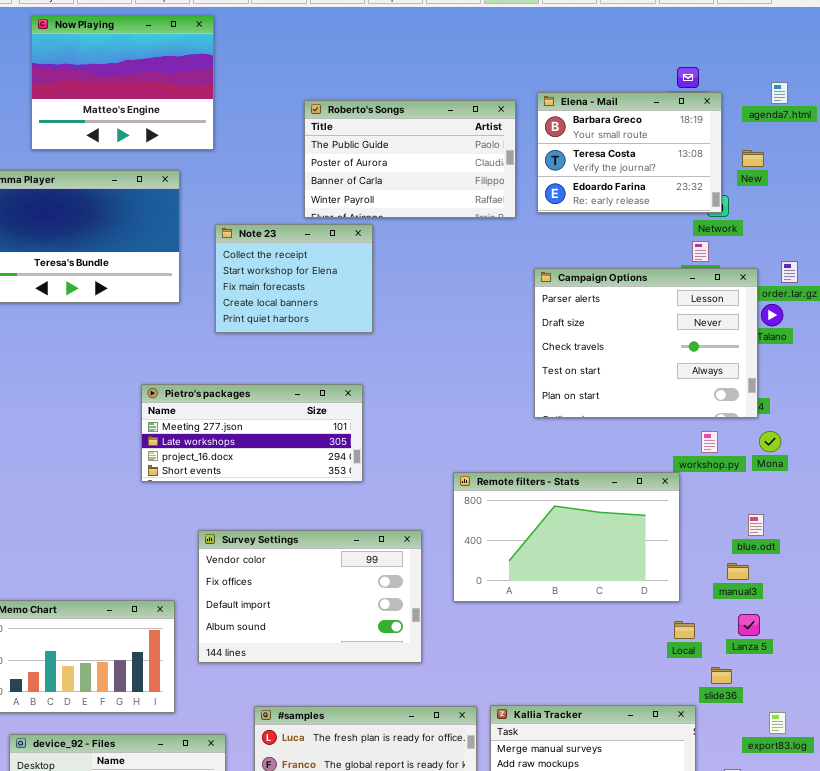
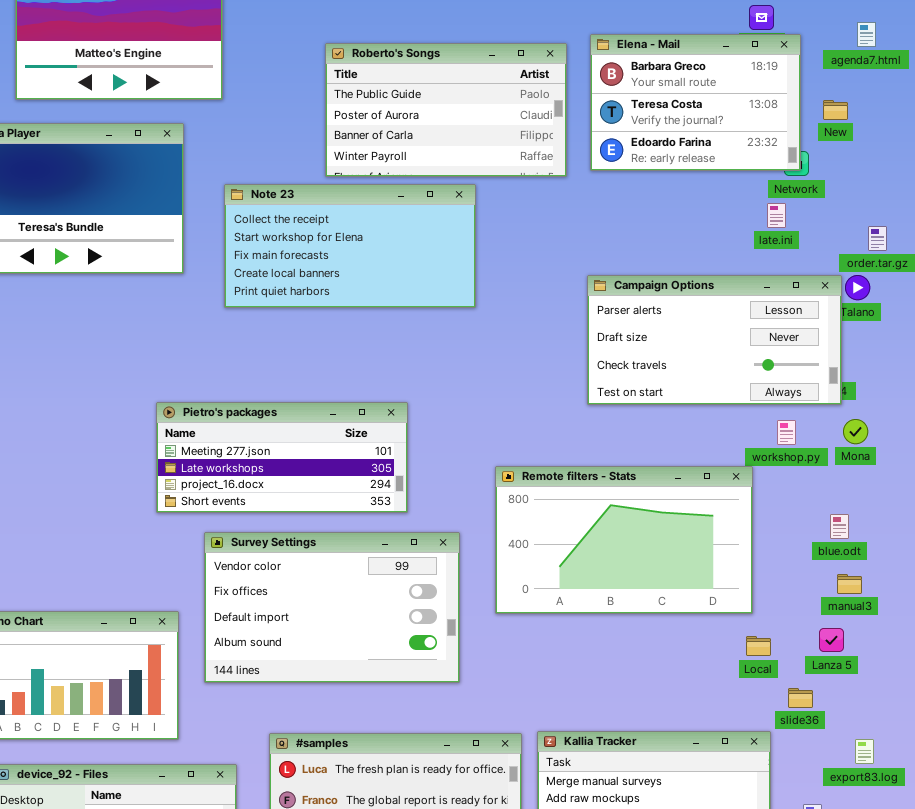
Note 23: [215,224,373,333] -> [224,184,476,308], resized
Campaign Options: [534,268,758,418] -> [587,275,842,405], resized
Pietro's packages: [141,384,363,482] -> [156,402,408,513], moved
manual3: [727,563,749,580] -> [837,574,862,594], moved

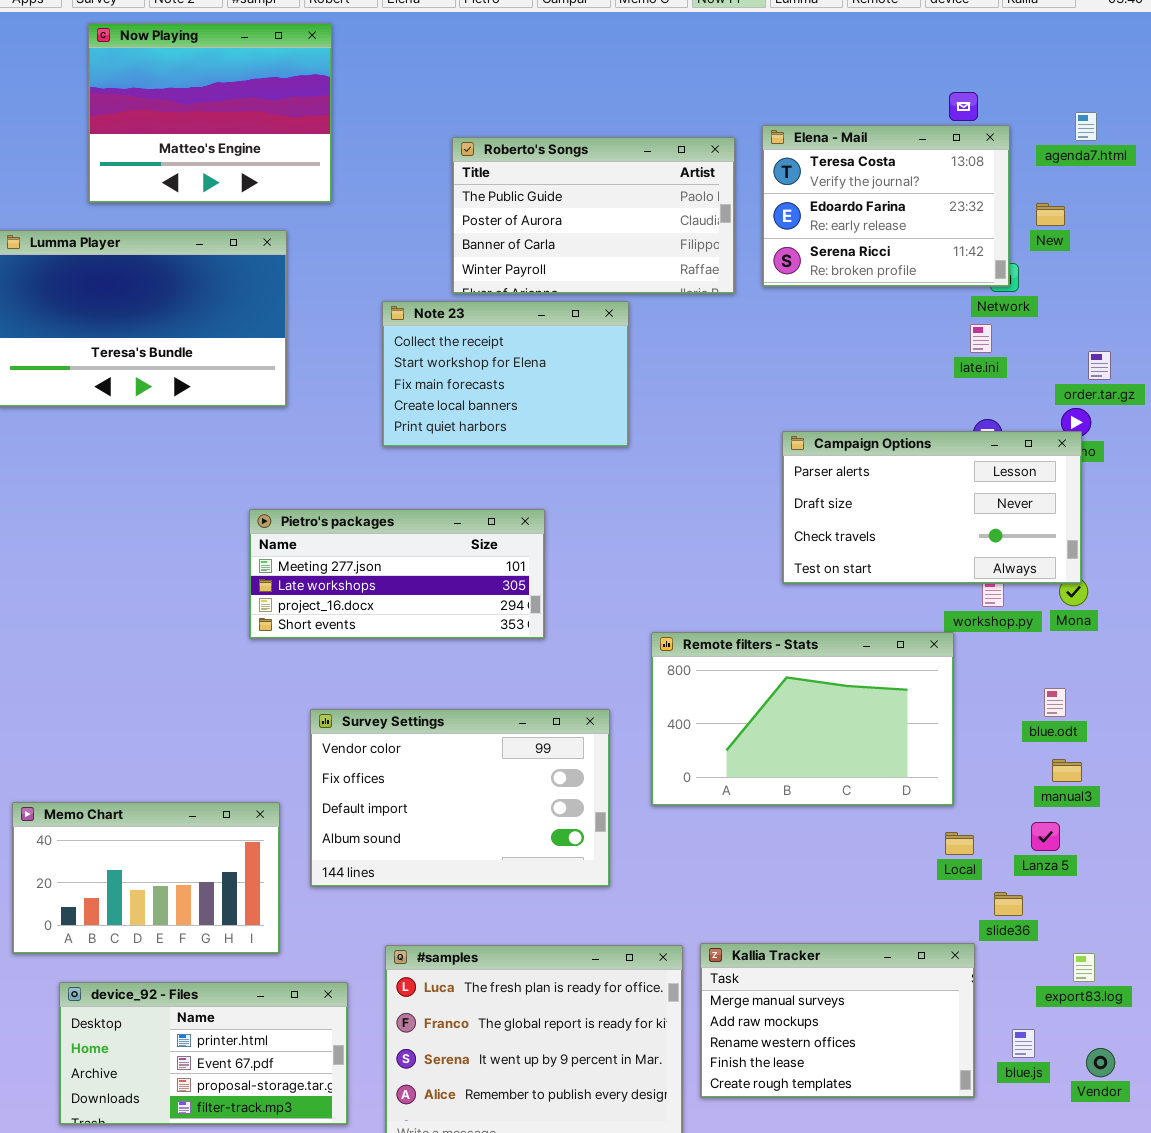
Elena - Mail: [590,34,801,171] -> [762,125,1010,287], scrolled down 1 row
Note 23: [224,184,476,308] -> [382,301,629,447], resized
Campaign Options: [587,275,842,405] -> [782,431,1082,584], moved
Pietro's packages: [156,402,408,513] -> [249,509,545,639], moved

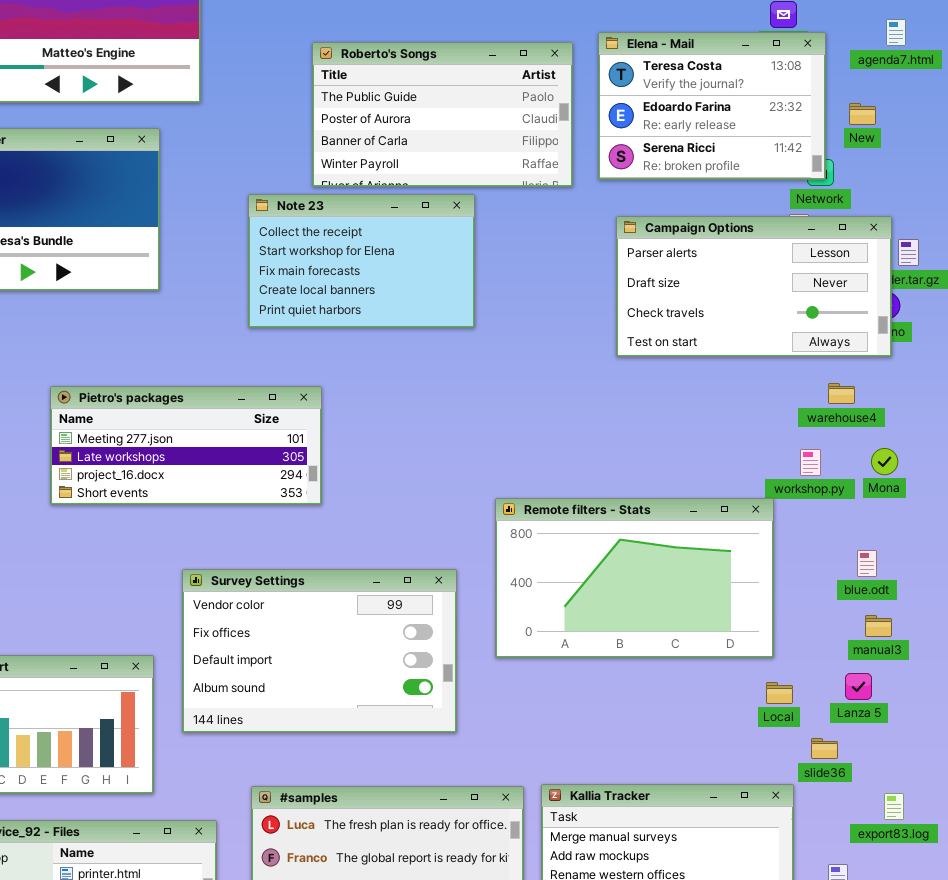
Campaign Options: [782,431,1082,584] -> [616,216,892,357], moved
Pietro's packages: [249,509,545,639] -> [50,386,322,505], moved

